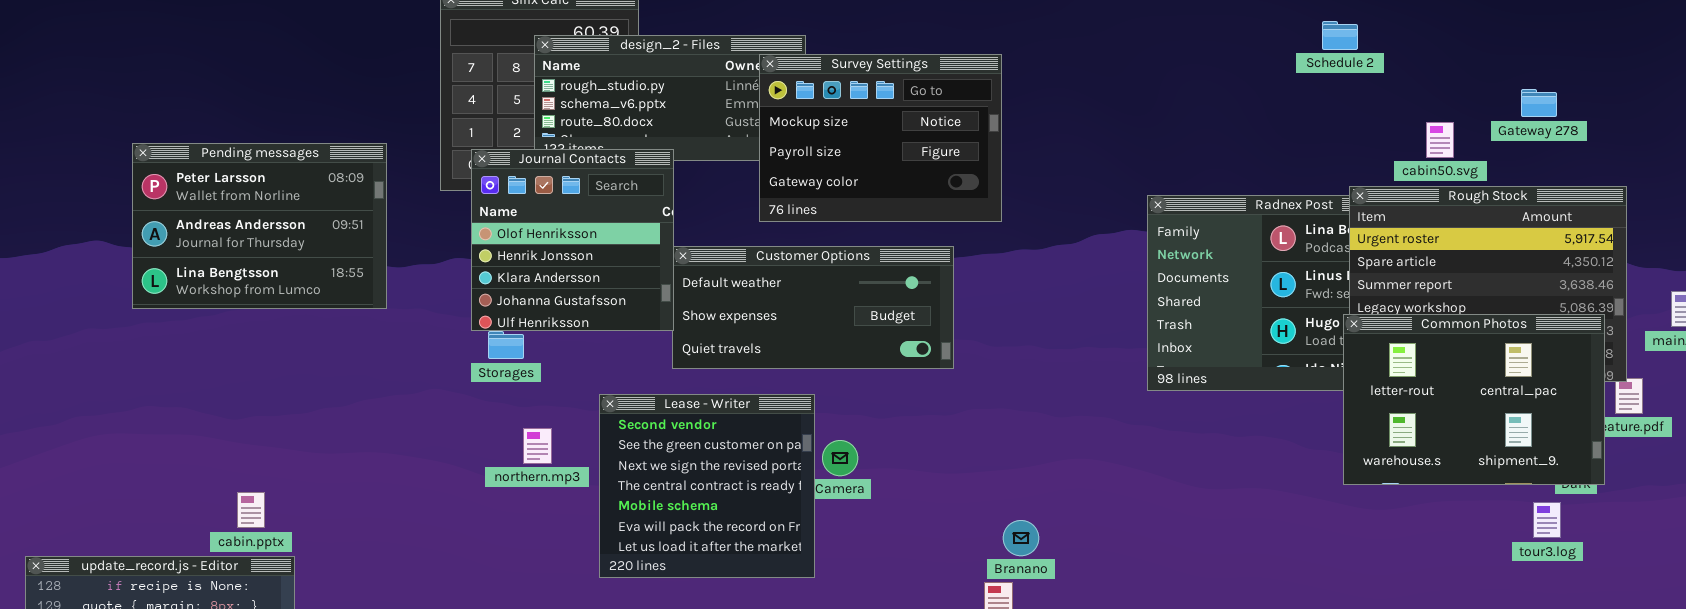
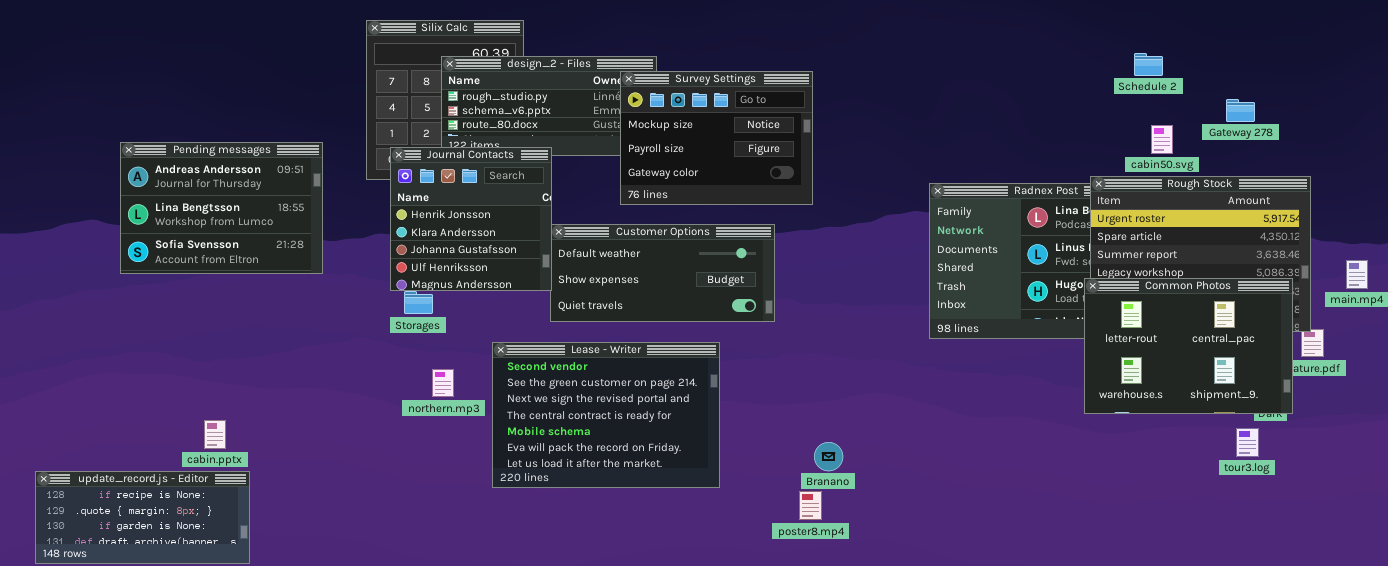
Schedule 2: [1322,21,1358,50] -> [1134,53,1163,76], moved
Pending messages: [132,143,387,309] -> [120,142,323,274], scrolled down 1 row
Journal Contacts: [471,149,674,331] -> [390,147,552,291], scrolled down 1 row
Lease - Writer: [599,394,815,578] -> [492,342,720,488], resized

